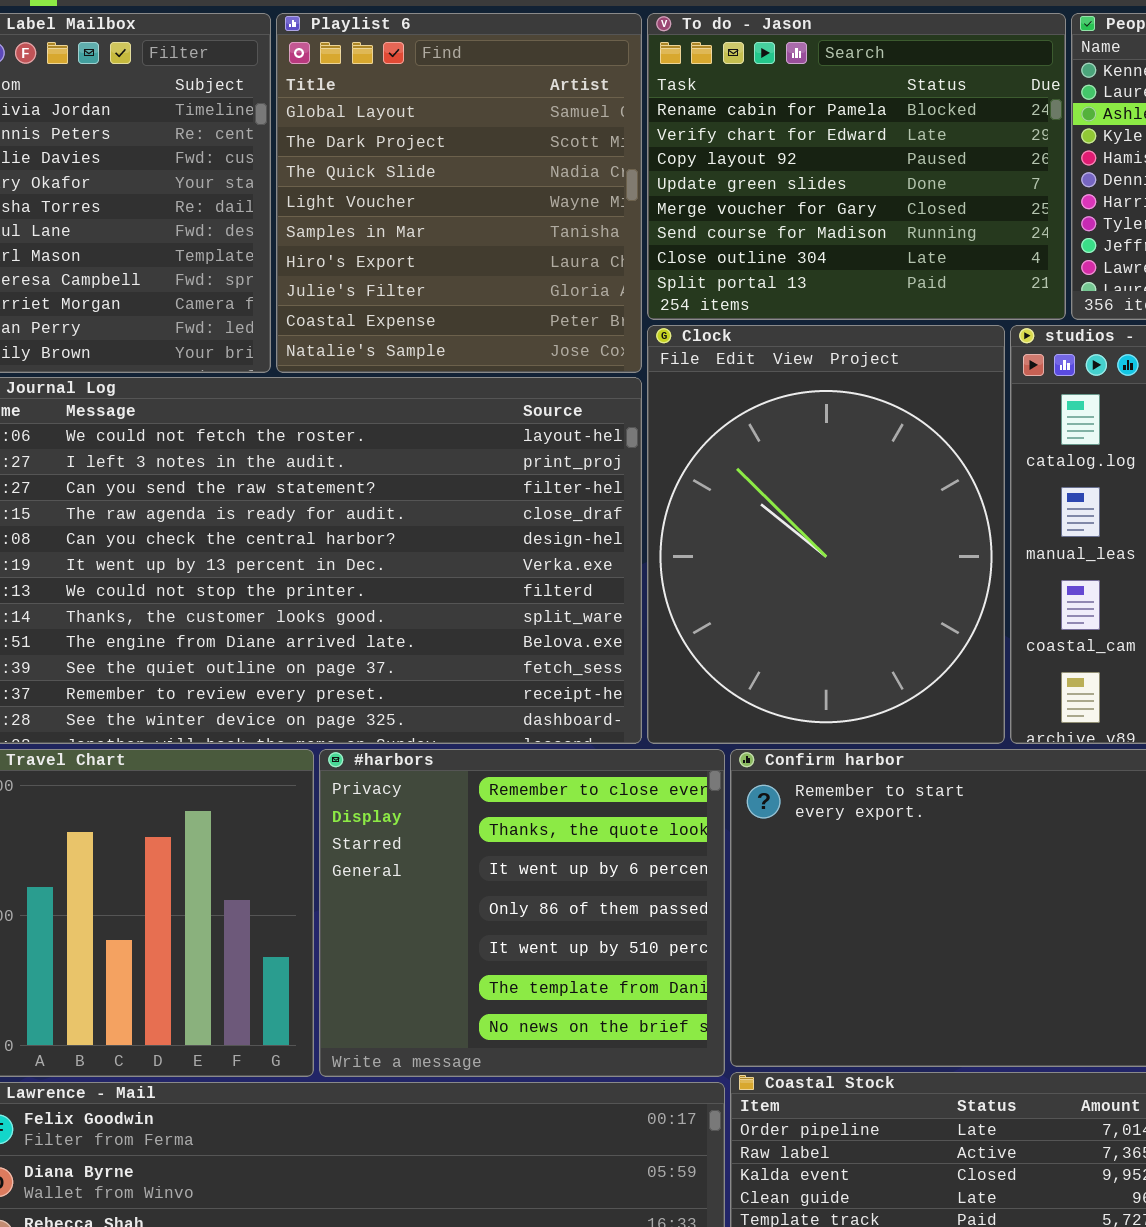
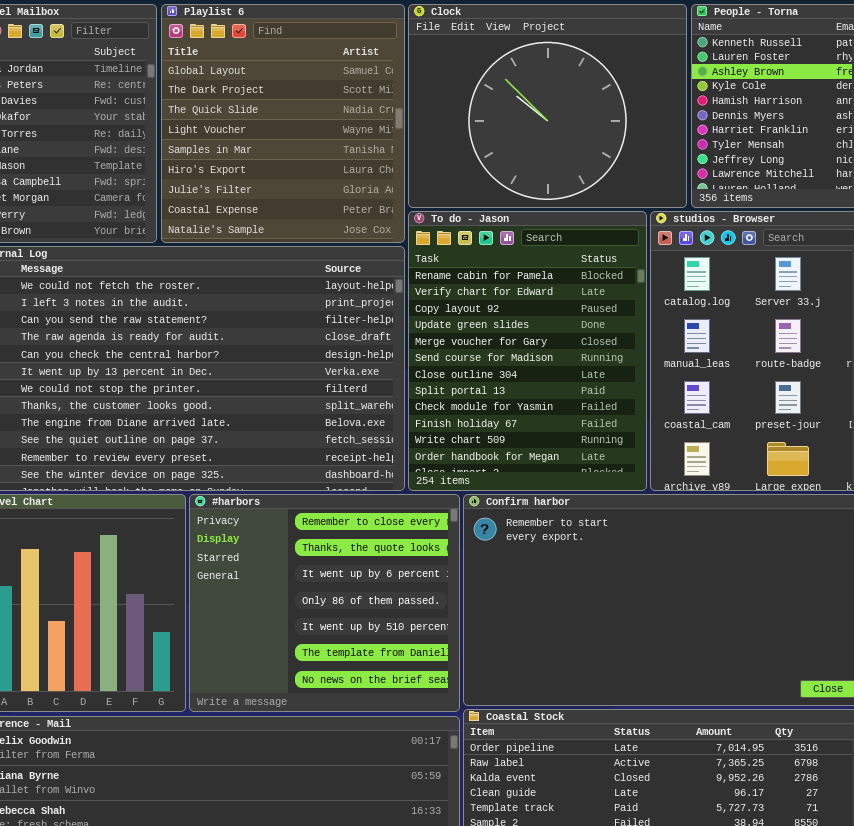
To do - Jason: [647,13,1066,320] -> [408,211,647,491], moved, resized
Clock: [647,325,1005,744] -> [408,4,687,208], moved, resized

